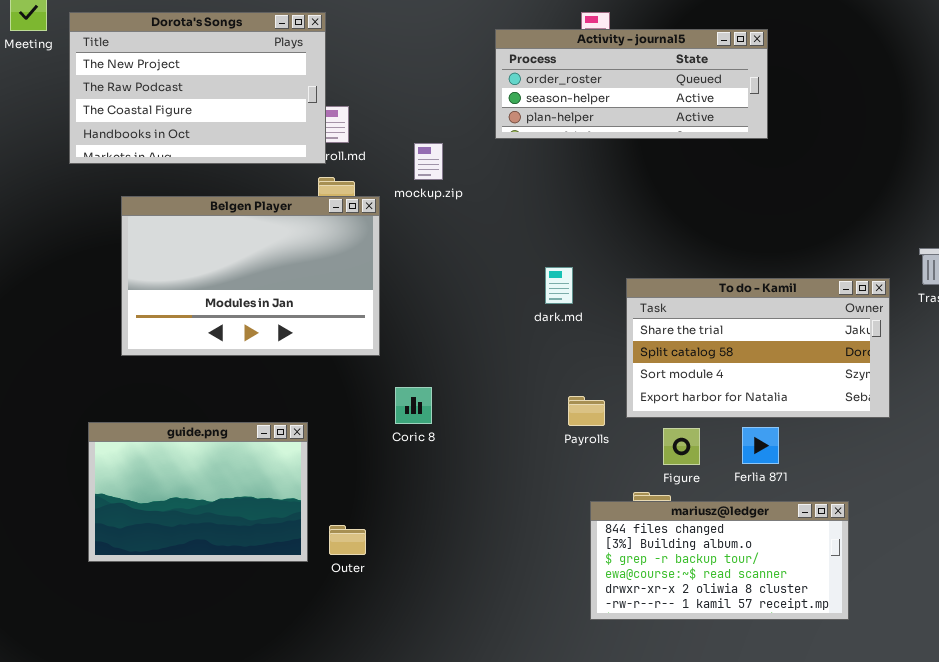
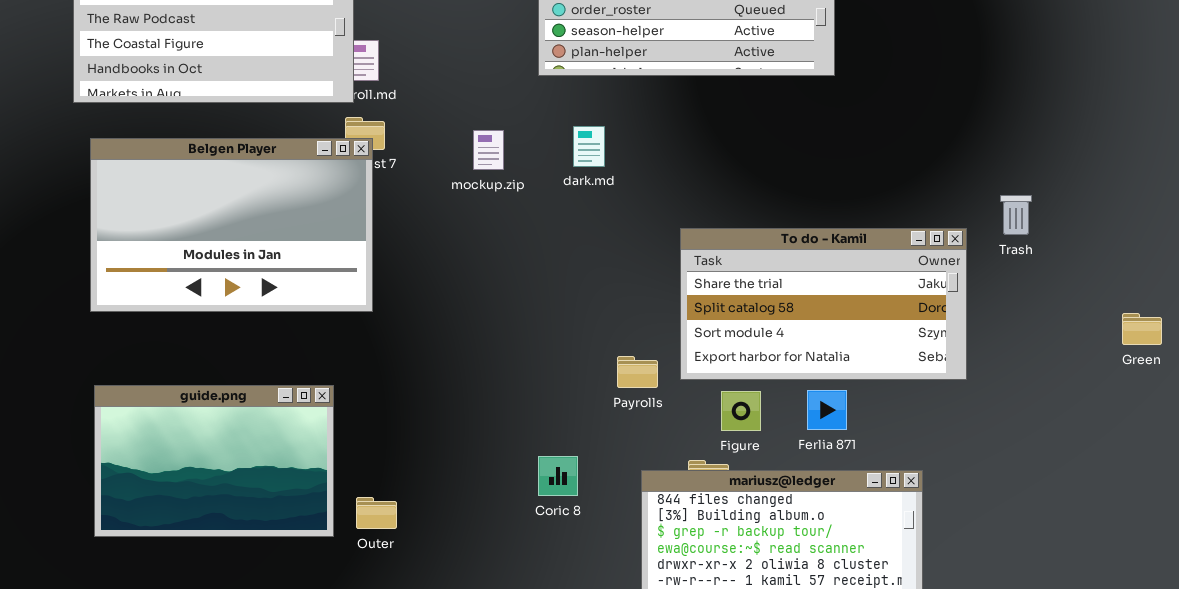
mockup.zip: [414,143,443,180] -> [473,130,504,170], moved
Belgen Player: [121,196,380,356] -> [90,138,373,312], moved
dark.md: [545,267,573,304] -> [573,126,605,167], moved
Coric 8: [395,387,432,424] -> [538,456,578,496], moved

